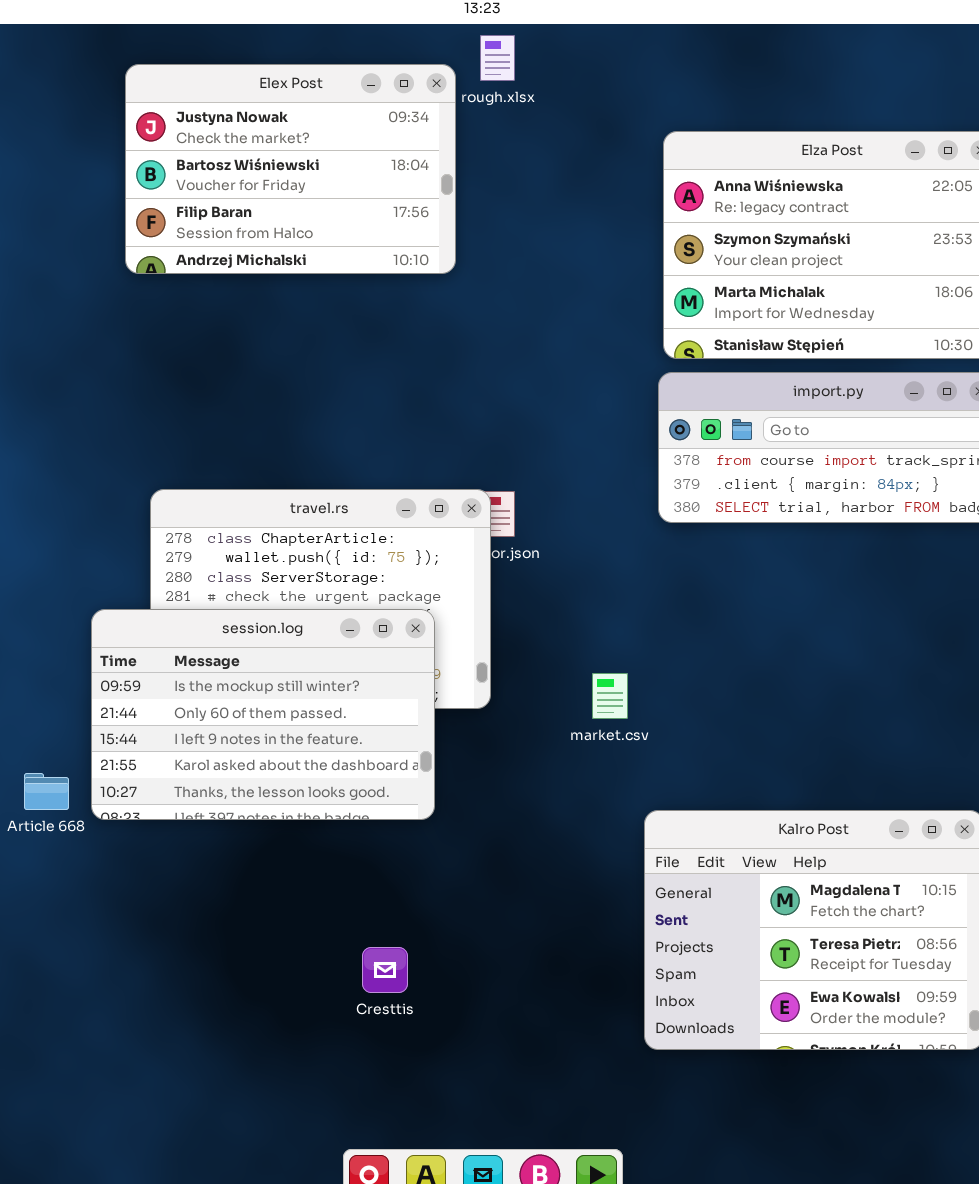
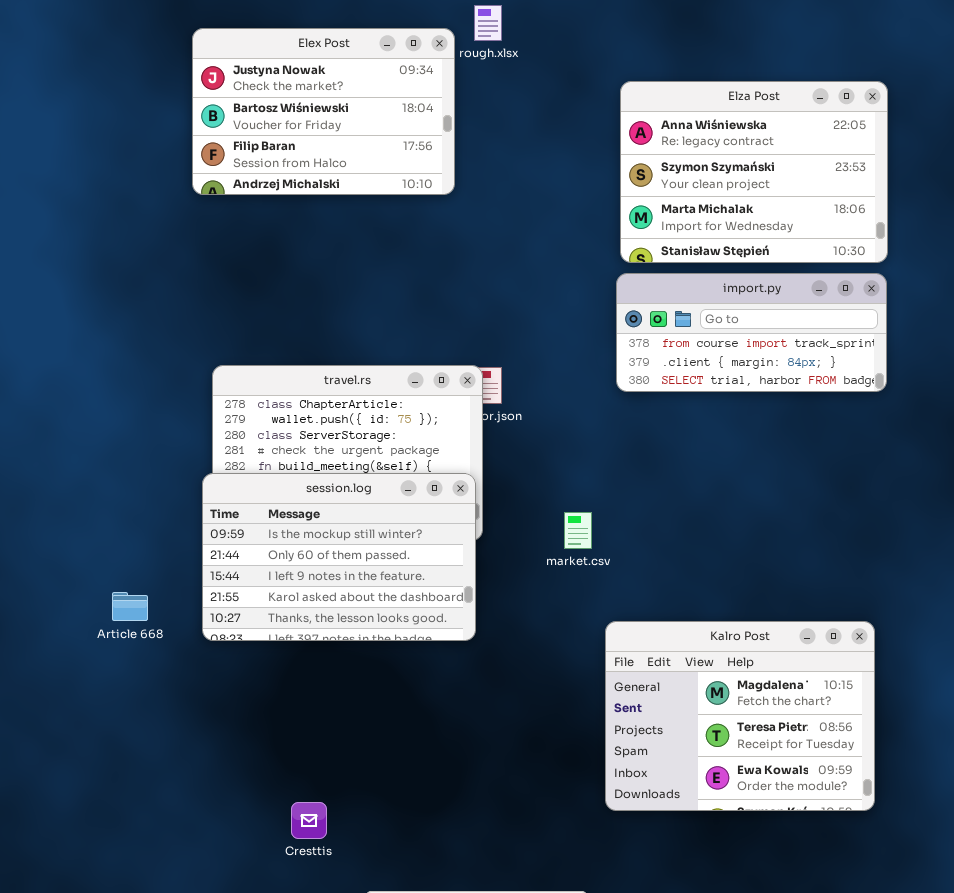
session.log: [91,609,435,820] -> [202,473,476,641], moved
Cresttis: [362,947,408,993] -> [291,802,327,839], moved

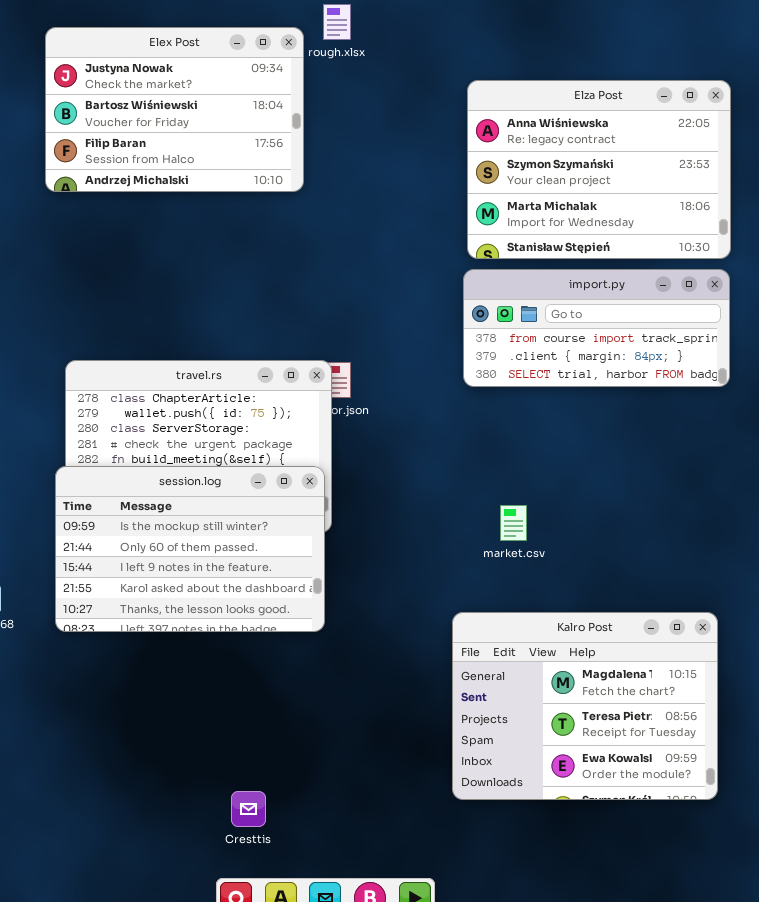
market.csv: [564,512,592,549] -> [500,505,527,541], moved
Cresttis: [291,802,327,839] -> [231,791,266,827], moved

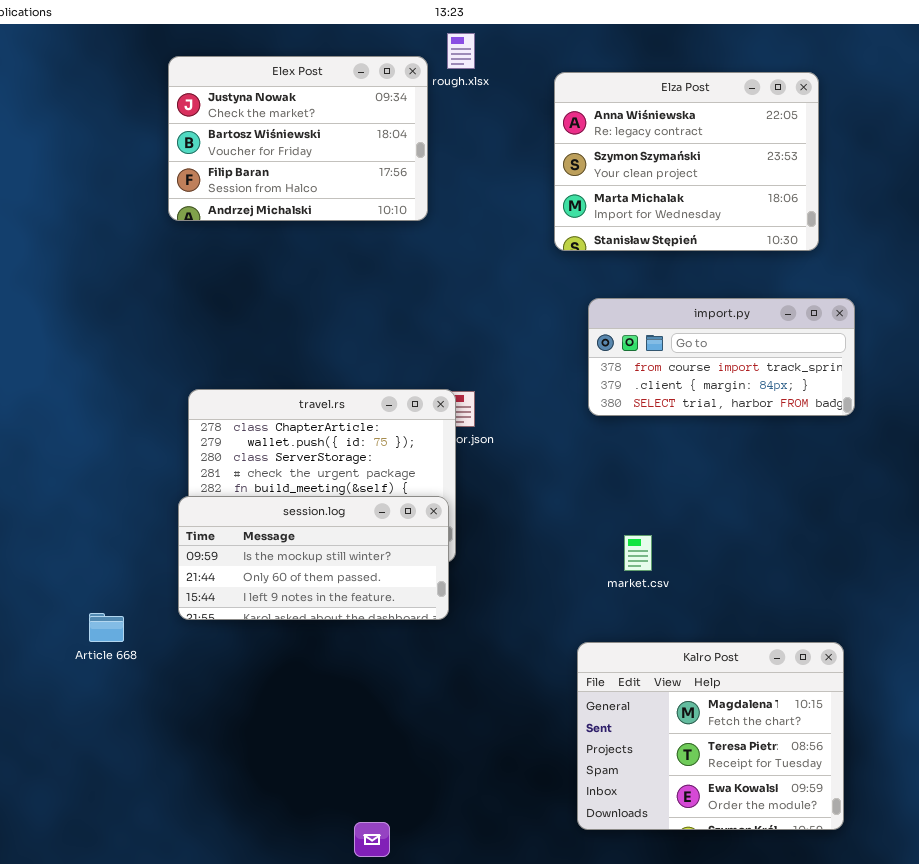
Elza Post: [467,80,731,259] -> [554,72,819,251], moved
session.log: [55,466,325,632] -> [178,496,449,620], resized

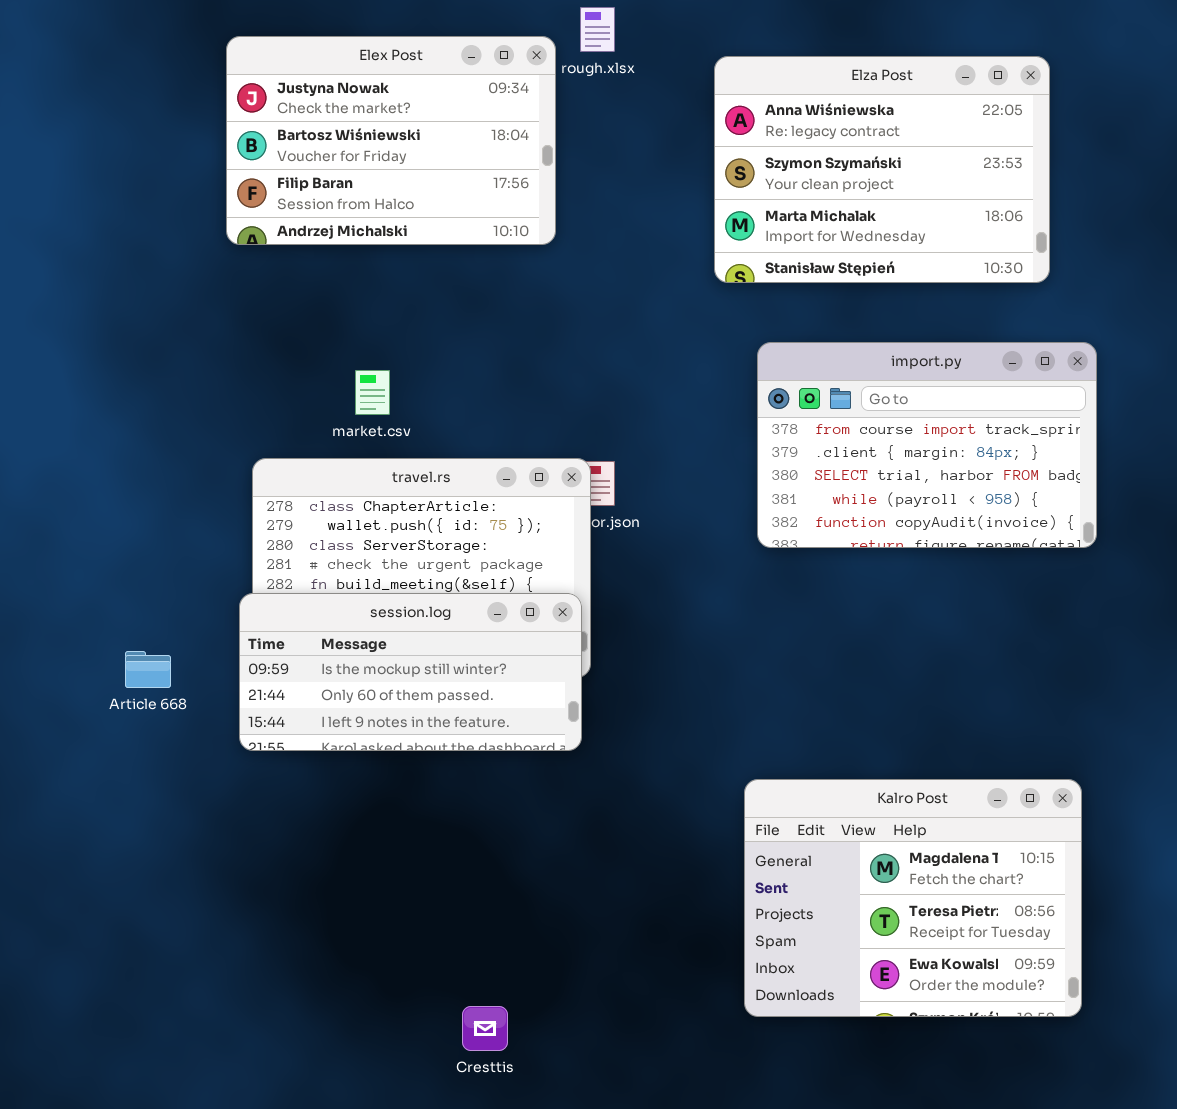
import.py: [588,298,855,416] -> [757,342,1097,548], resized
market.csv: [624,535,652,571] -> [355,370,390,415], moved
Article 668: [89,613,124,642] -> [125,651,171,688], moved

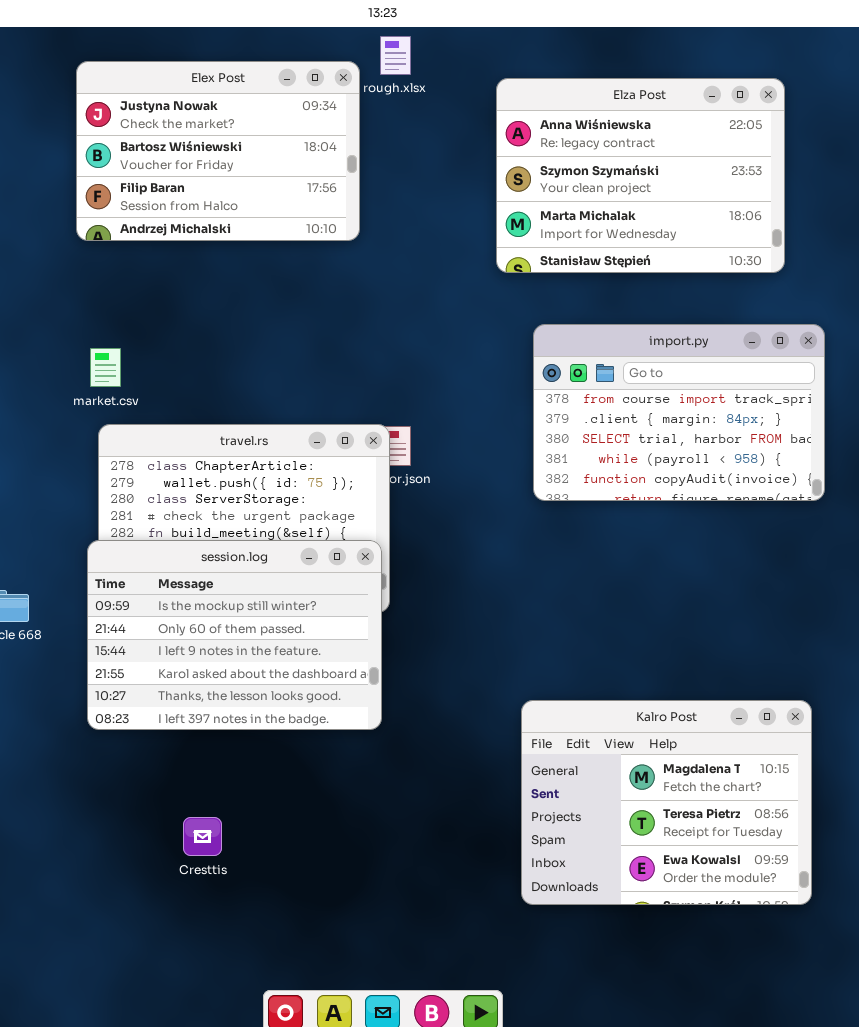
market.csv: [355,370,390,415] -> [90,348,121,387], moved
session.log: [239,593,582,751] -> [87,540,382,730], resized
Cresttis: [462,1006,508,1051] -> [183,817,222,856], moved

